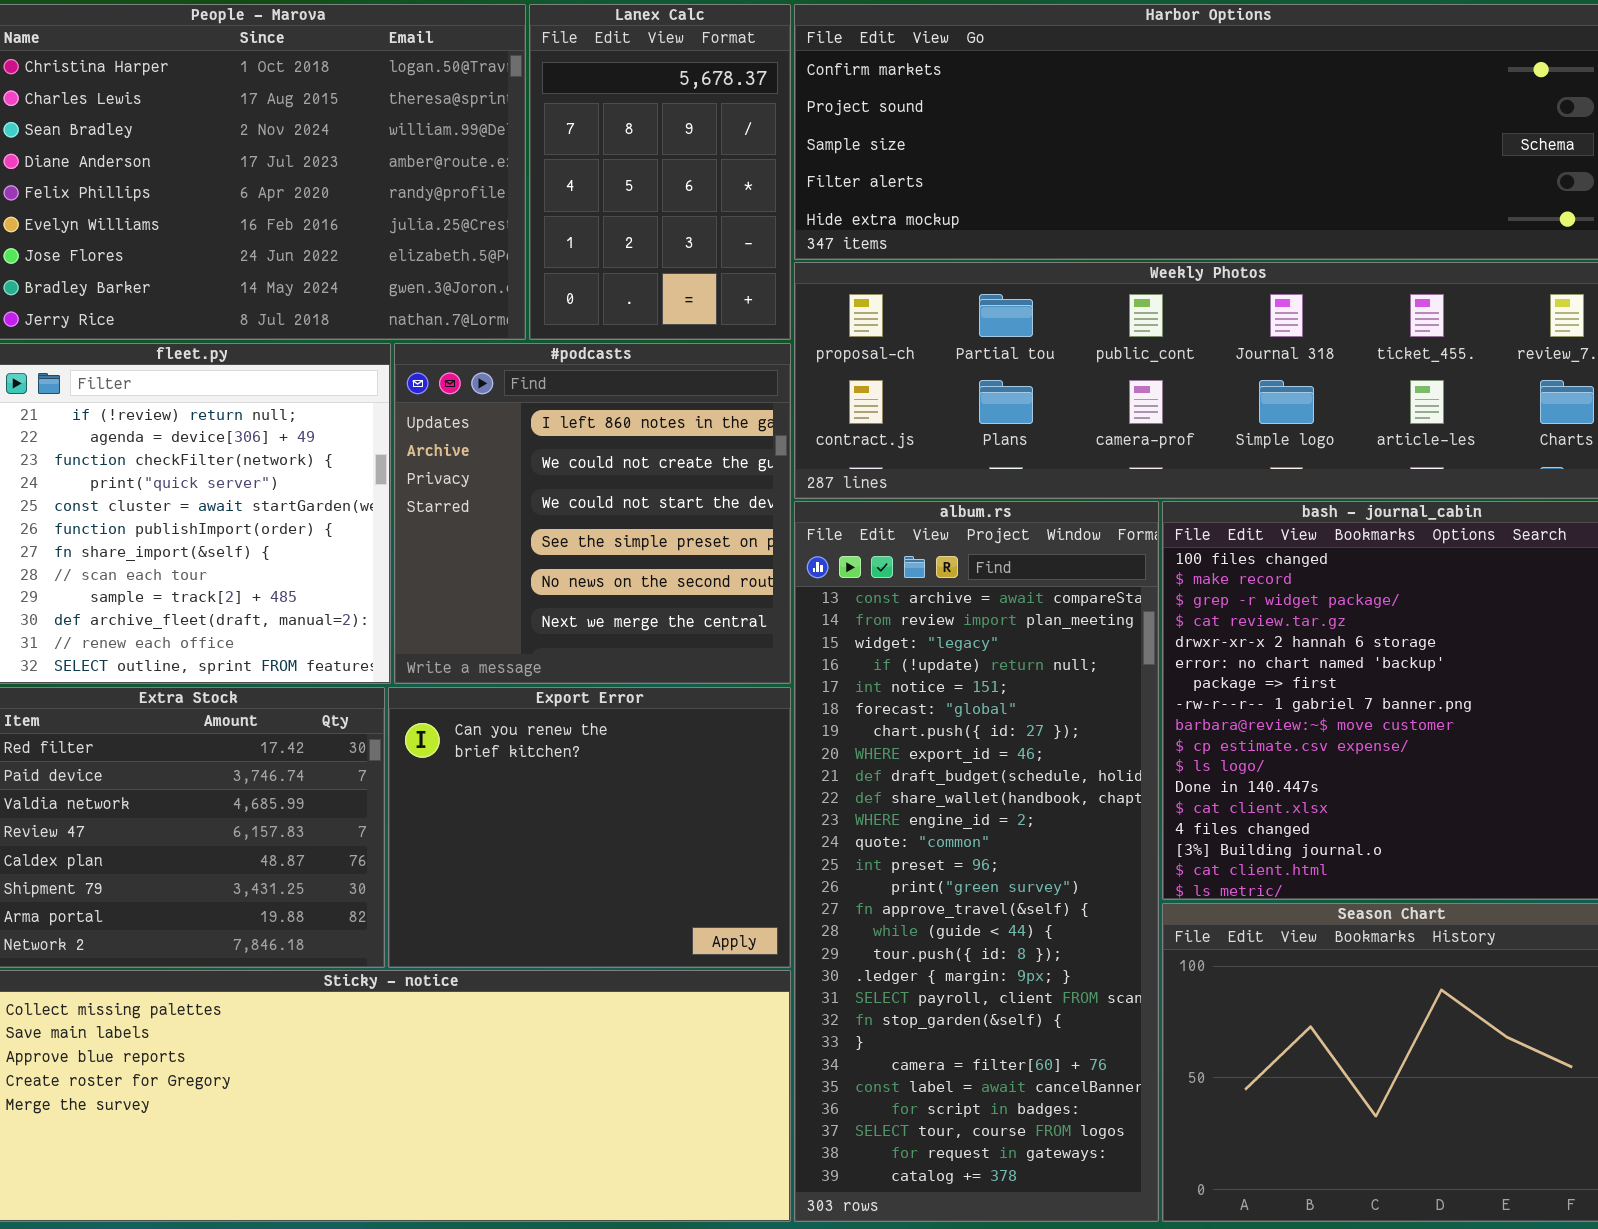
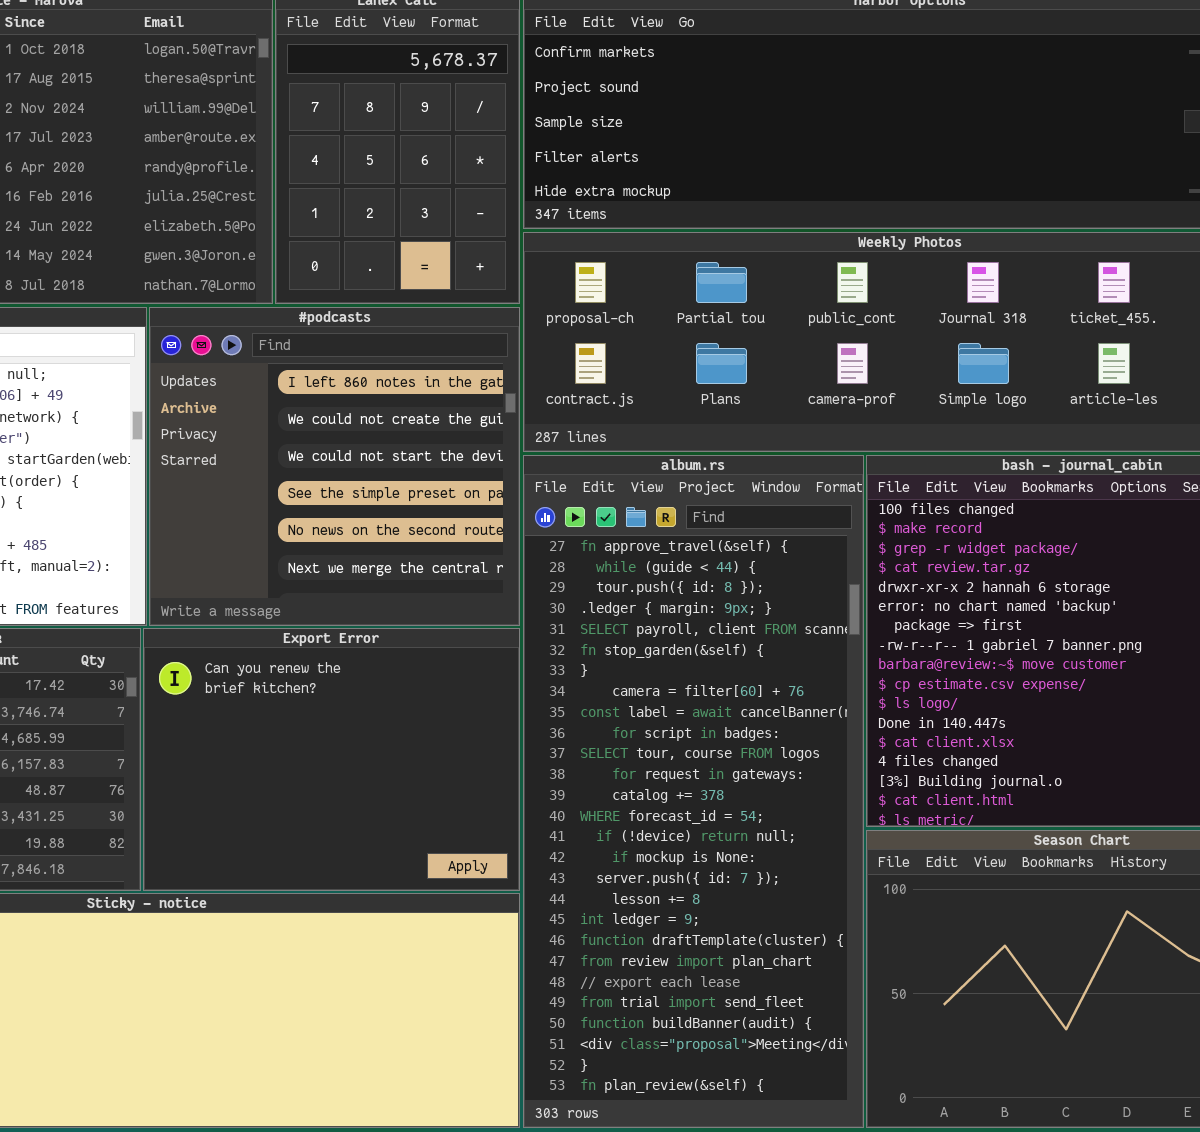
album.rs: [794,501,1159,1222] -> [523,455,864,1128], scrolled down 14 rows

